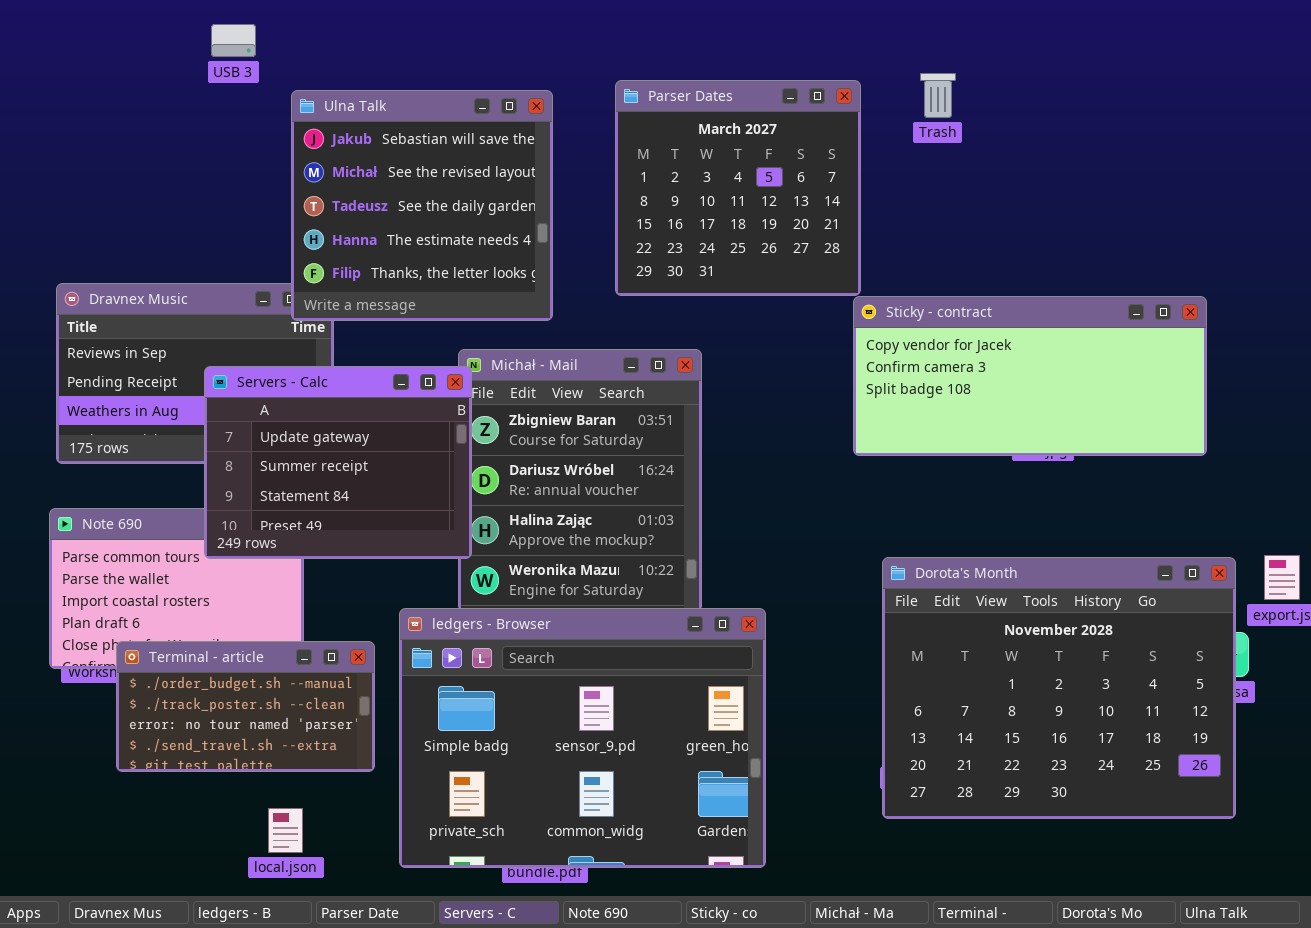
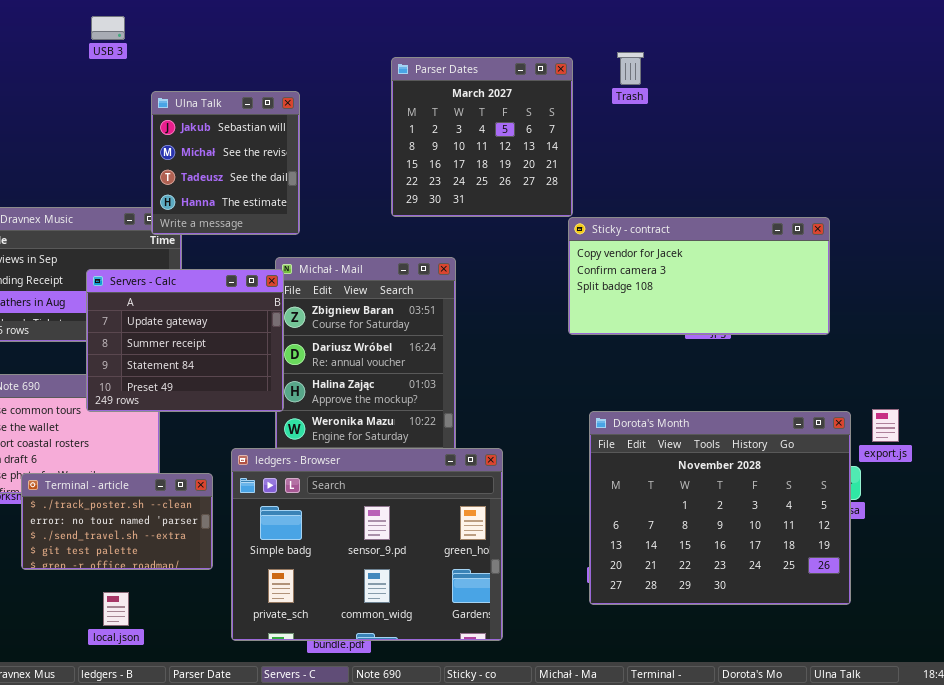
Ulna Talk: [291,90,553,321] -> [151,91,300,235], resized
Terminal - article: [116,641,375,772] -> [21,473,213,570], scrolled down 1 row
local.json: [268,808,303,853] -> [103,592,129,626], moved

